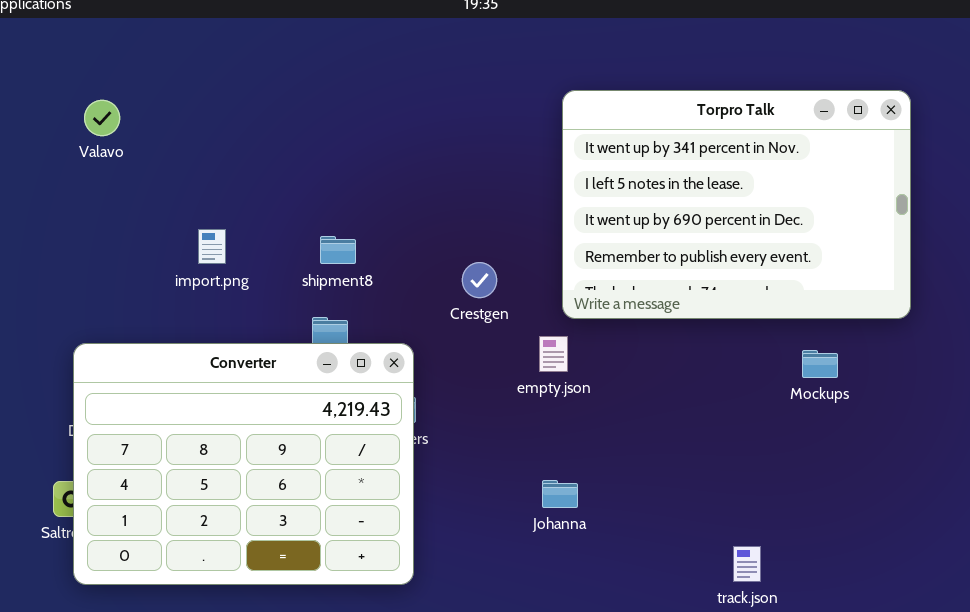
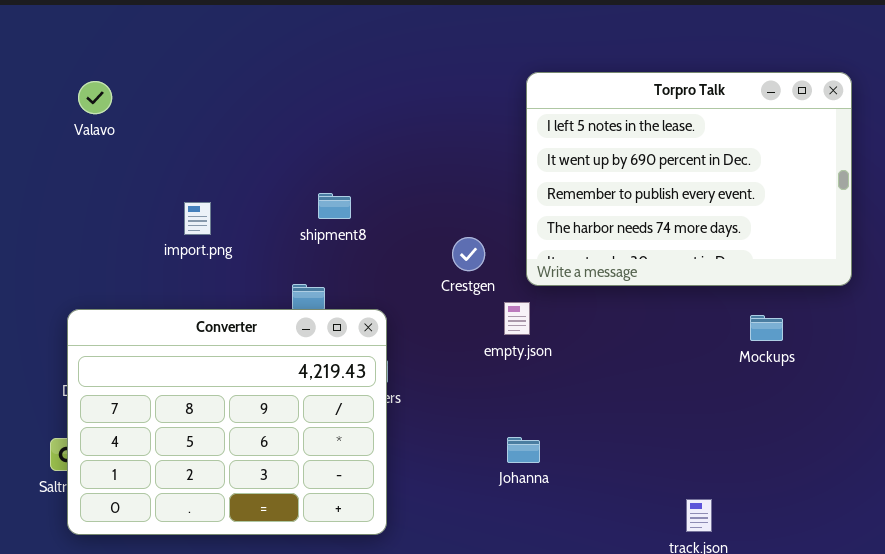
Torpro Talk: [562,90,911,319] -> [526,72,852,286], scrolled down 1 row
shipment8: [320,236,356,264] -> [318,193,351,219], moved
Crestgen: [462,262,497,298] -> [452,237,485,271], moved

